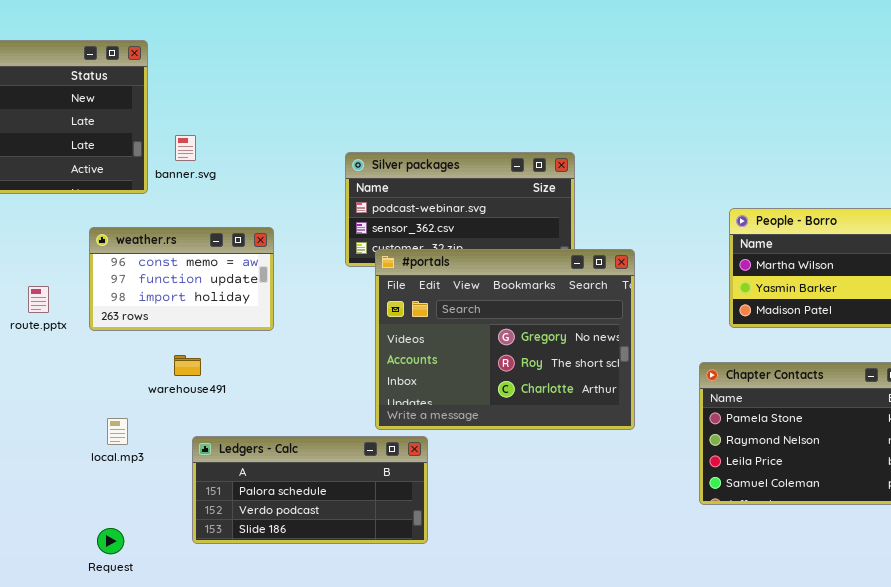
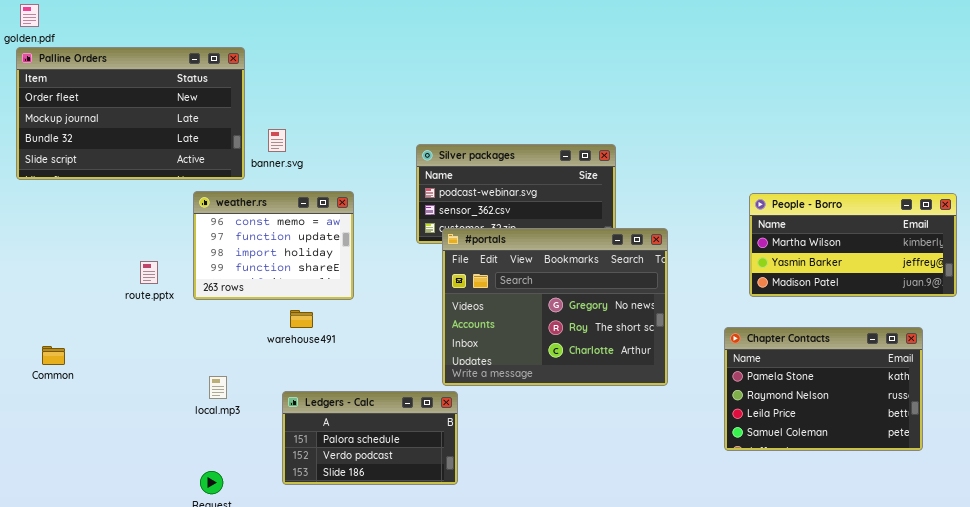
weather.rs: [89,227,274,331] -> [193,191,354,300], resized
warehouse491: [174,355,201,376] -> [290,310,313,328], moved
Ledgers - Calc: [192,436,428,544] -> [282,391,458,485], resized

